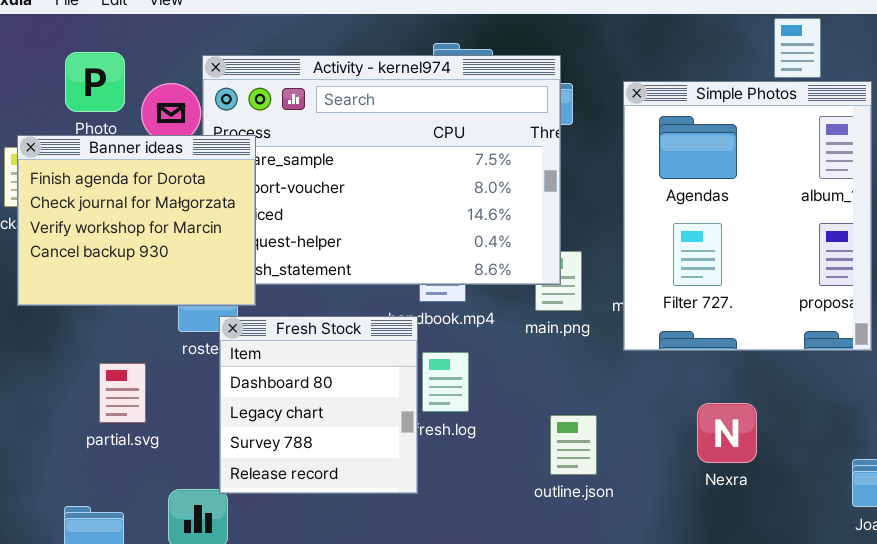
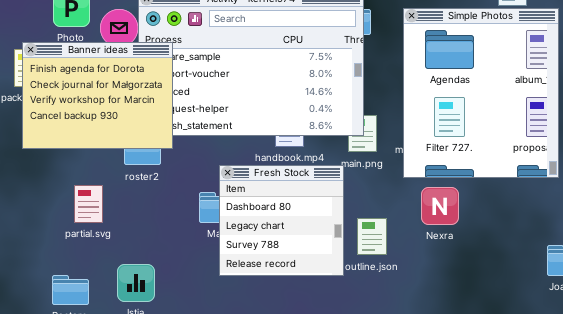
Fresh Stock: [219,316,418,494] -> [219,165,344,276], moved
Nexra: [697,403,757,463] -> [421,187,459,225], moved

